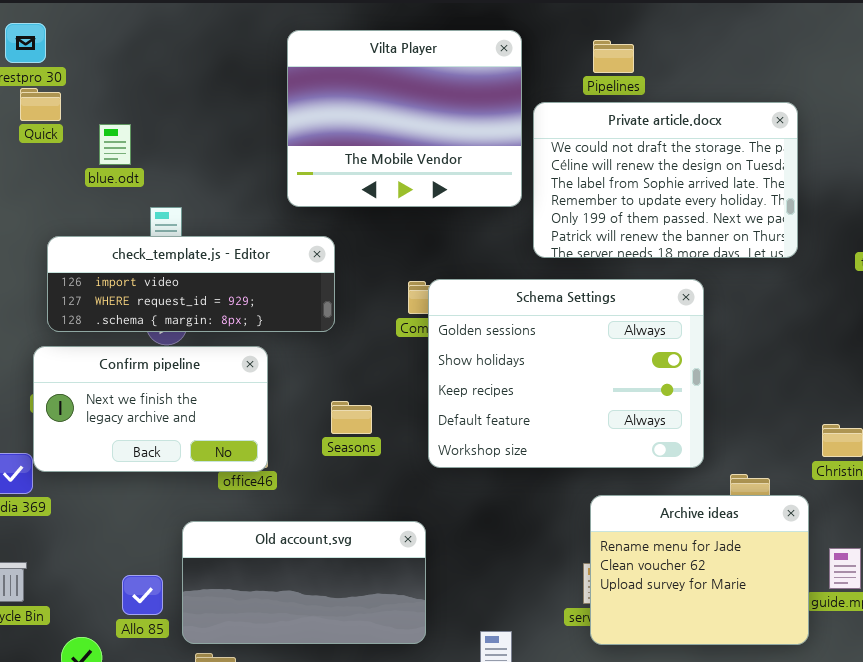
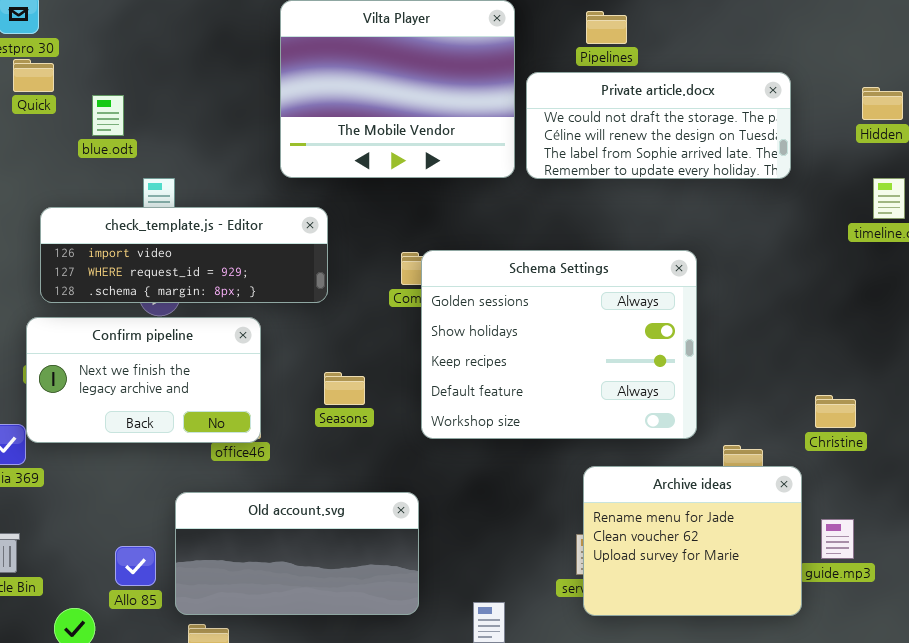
Private article.docx: [533,102,798,258] -> [526,72,791,179], resized

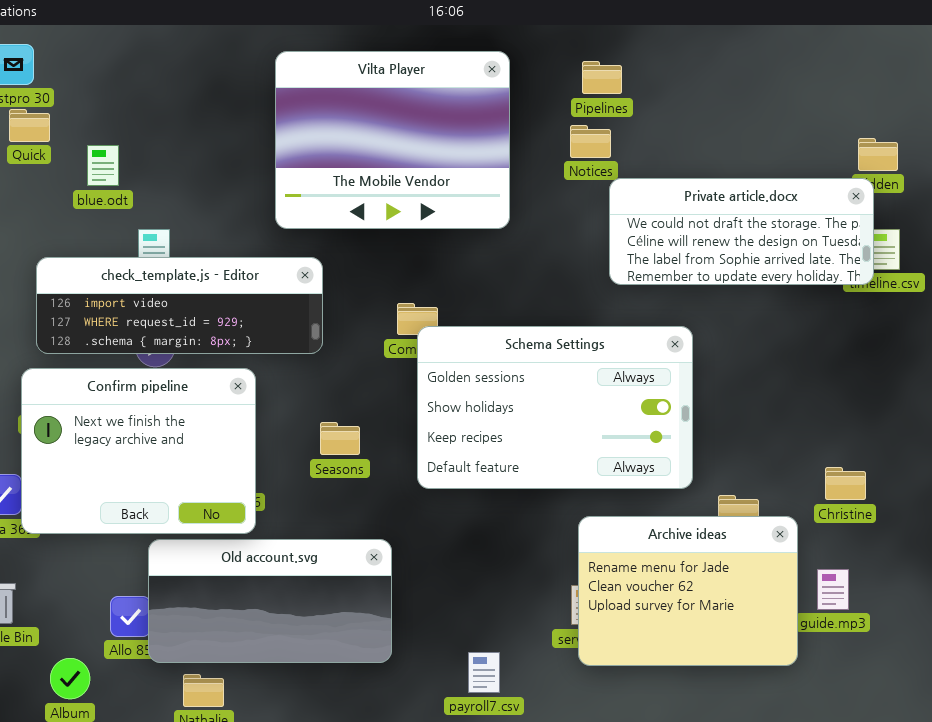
Private article.docx: [526,72,791,179] -> [609,178,874,285], moved
Schema Settings: [421,250,697,439] -> [417,326,693,489], resized
Confirm pipeline: [26,317,261,443] -> [21,368,256,534], resized
Christine: [815,395,856,428] -> [825,467,866,500], moved
Old account.svg: [175,492,419,615] -> [148,539,392,663], moved

